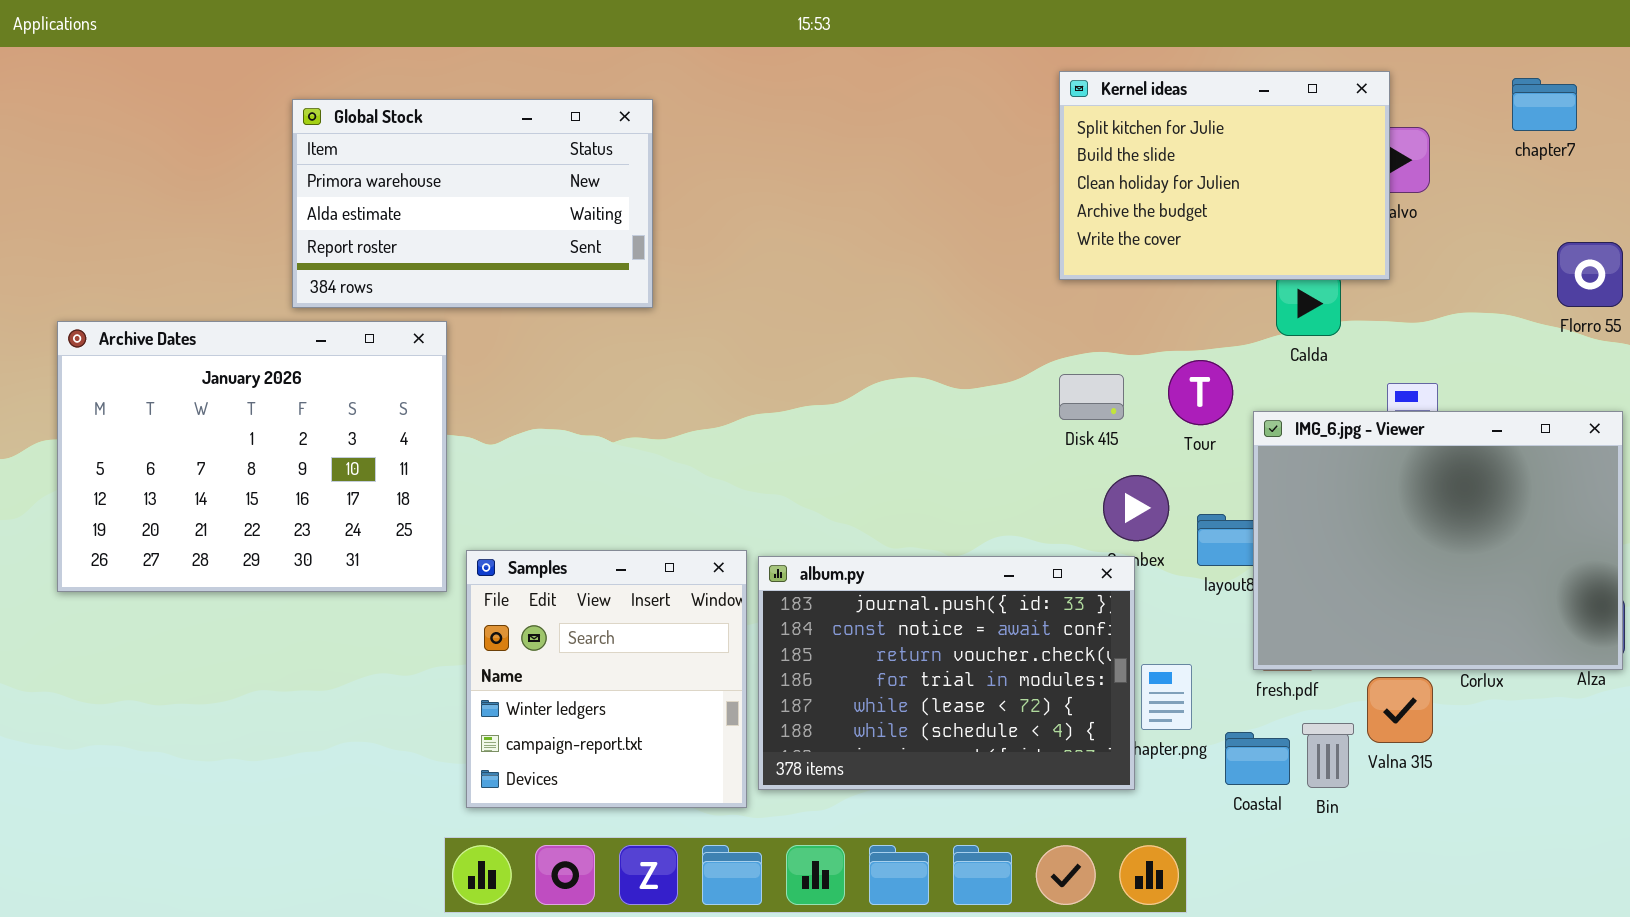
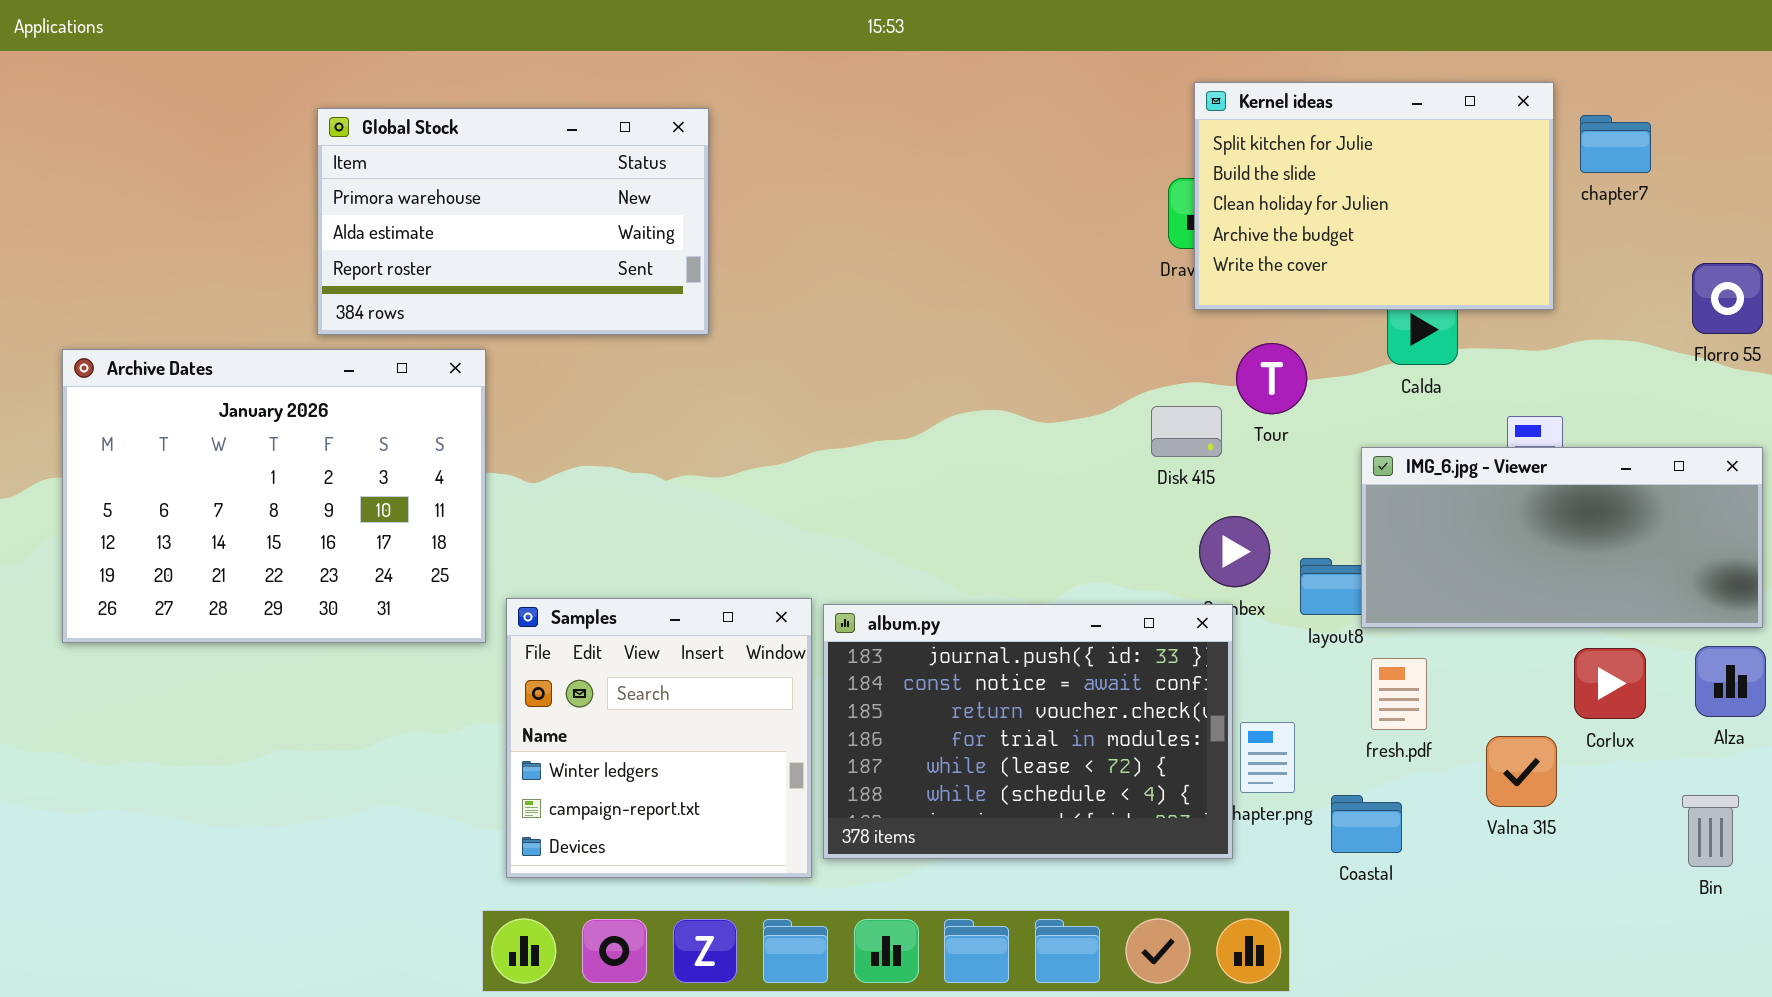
Kernel ideas: [1059,71,1390,280] -> [1194,82,1554,310], moved
chapter7: [1512,78,1577,131] -> [1580,115,1651,173], moved
Tour: [1168,360,1233,425] -> [1236,343,1307,414], moved
IMG_6.jpg - Viewer: [1253,411,1623,670] -> [1361,447,1763,628], resized
Bin: [1302,723,1354,788] -> [1682,795,1739,867], moved

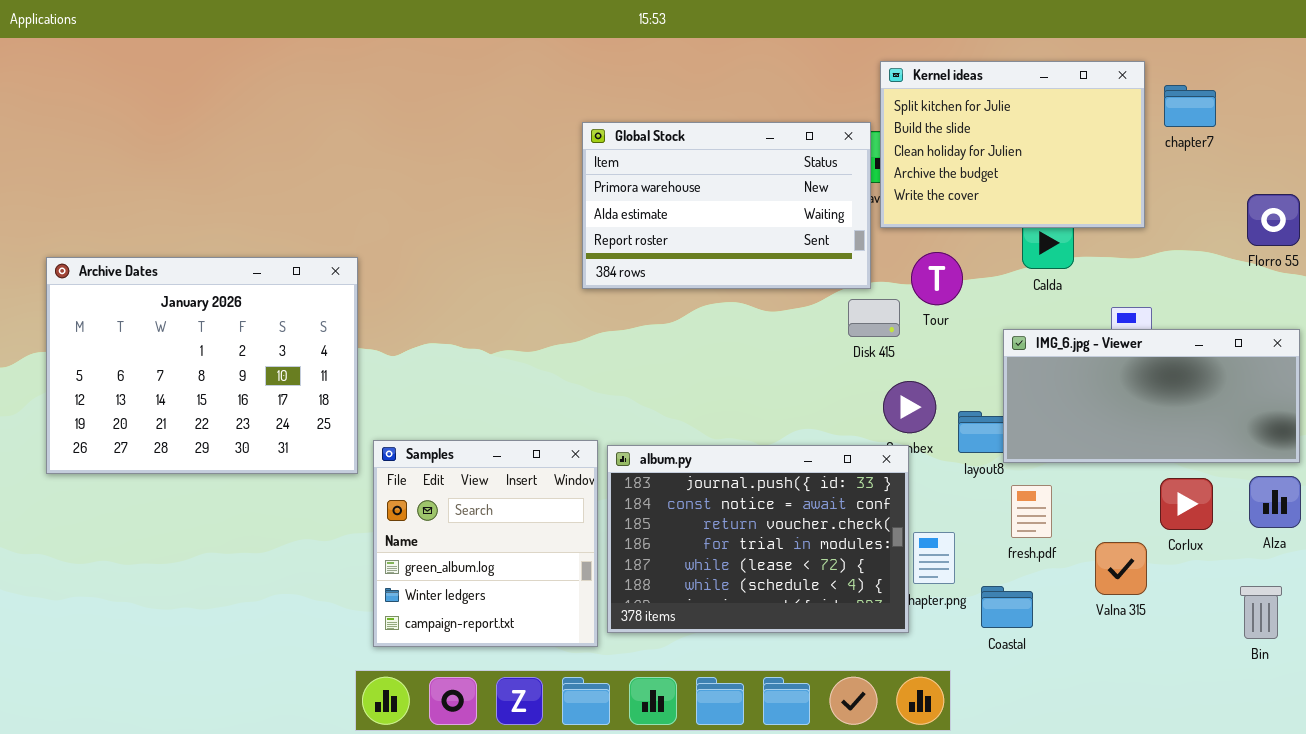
Global Stock: [317,108,709,335] -> [582,122,871,289], moved
Samples: [506,598,812,878] -> [373,440,598,647], scrolled up 1 row

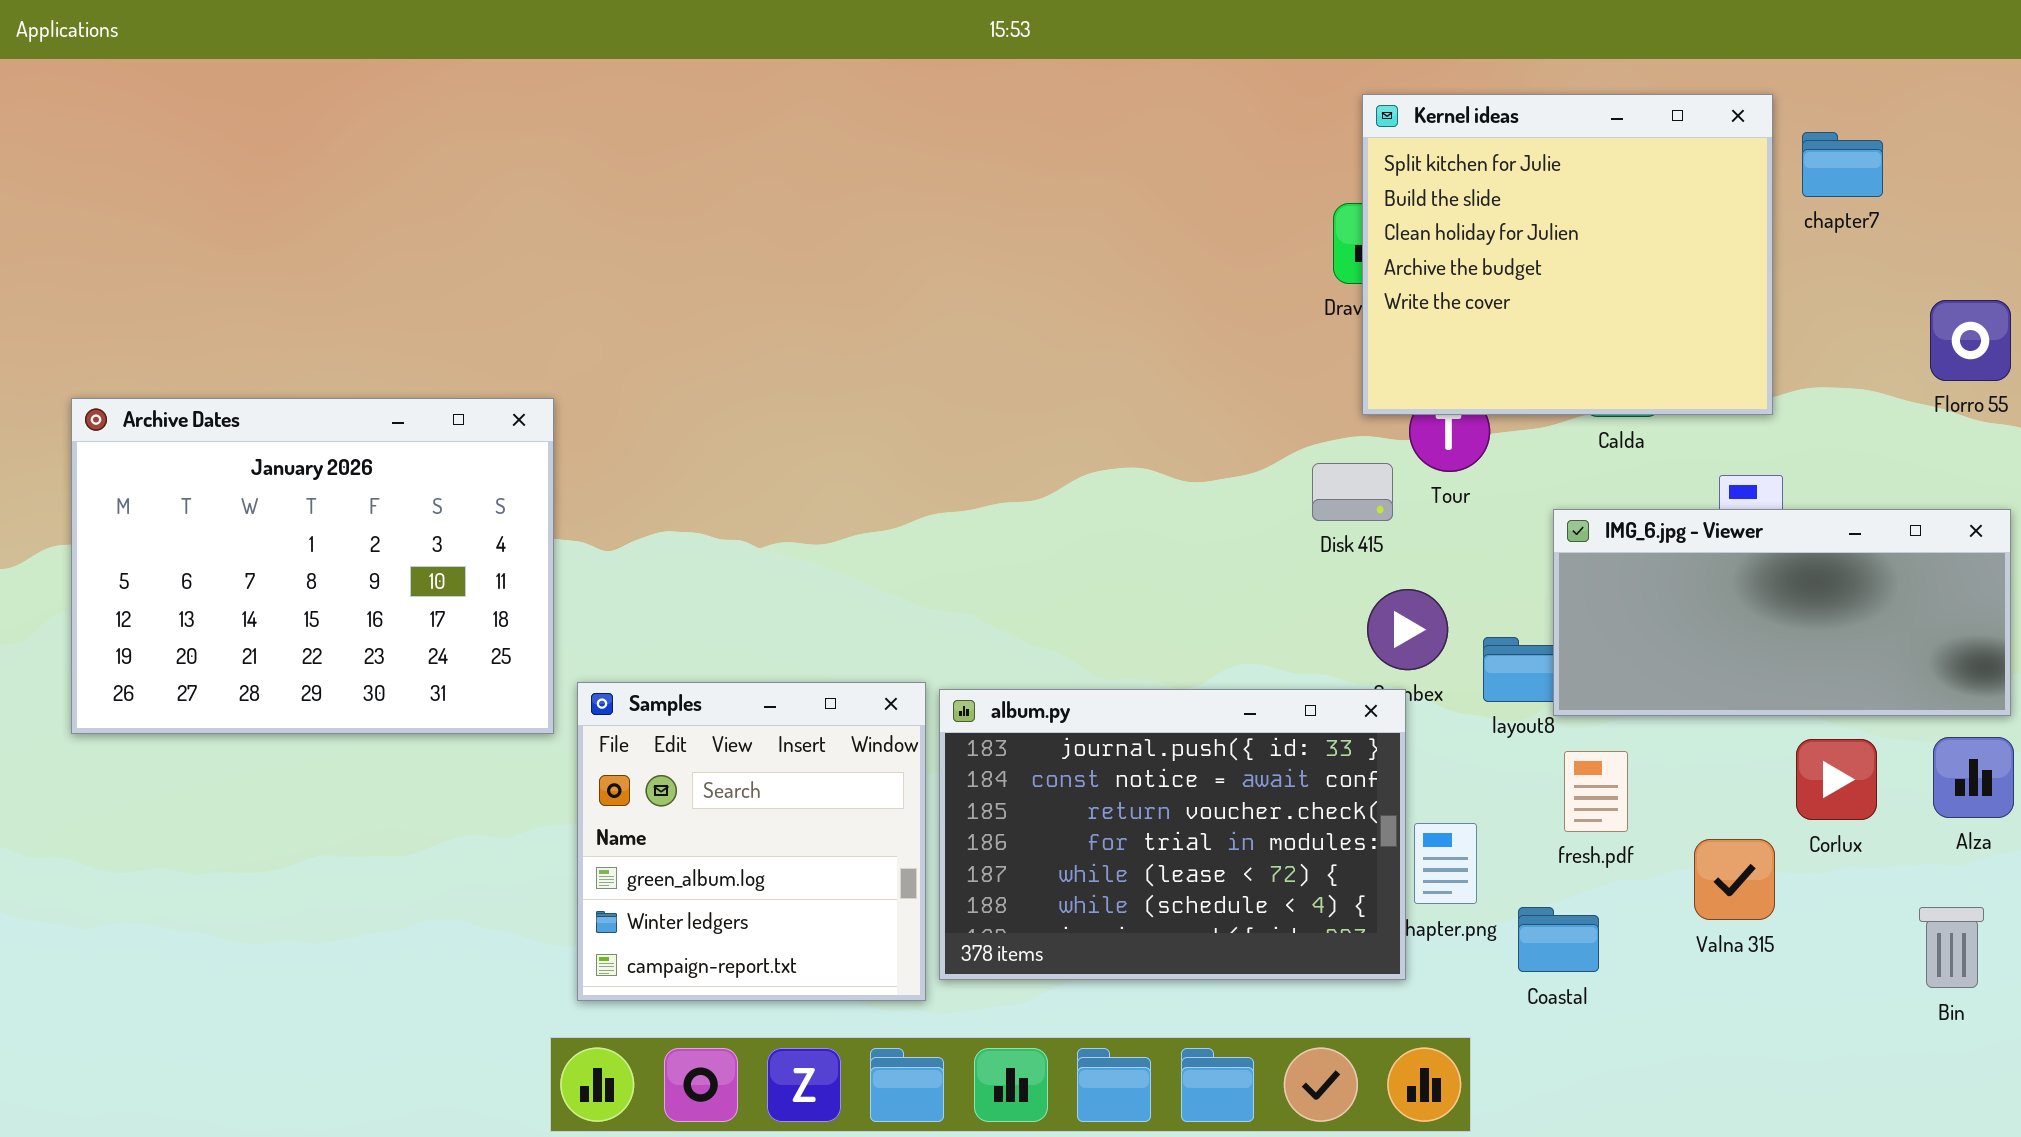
Kernel ideas: [880,61,1145,228] -> [1362,94,1773,415], resized
Global Stock: [582,122,871,289] -> none, closed

